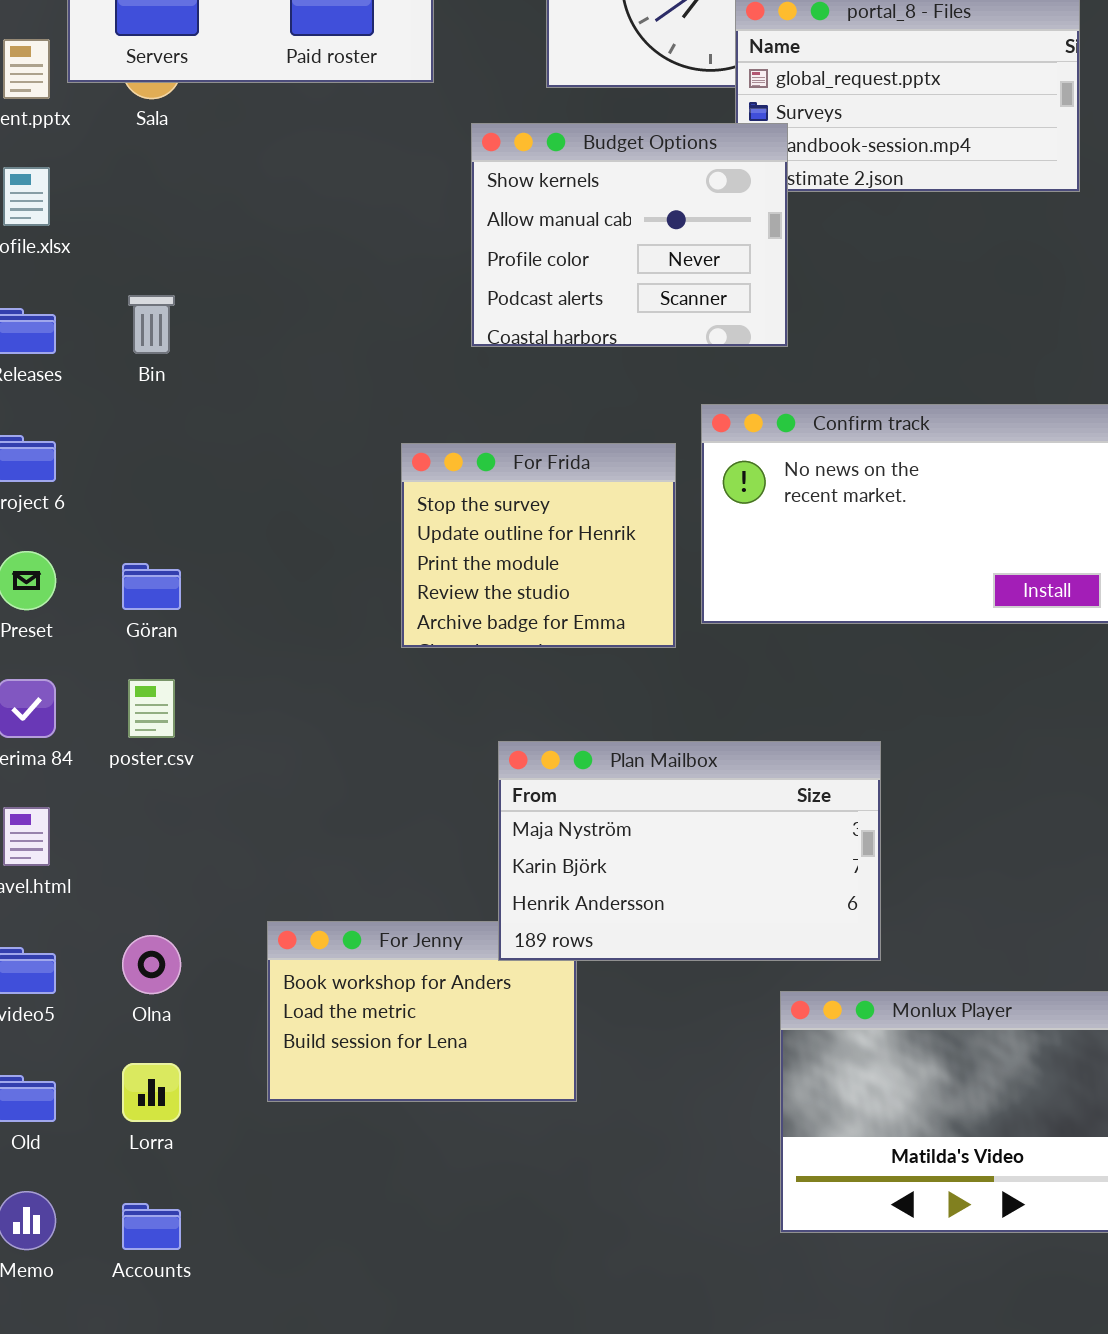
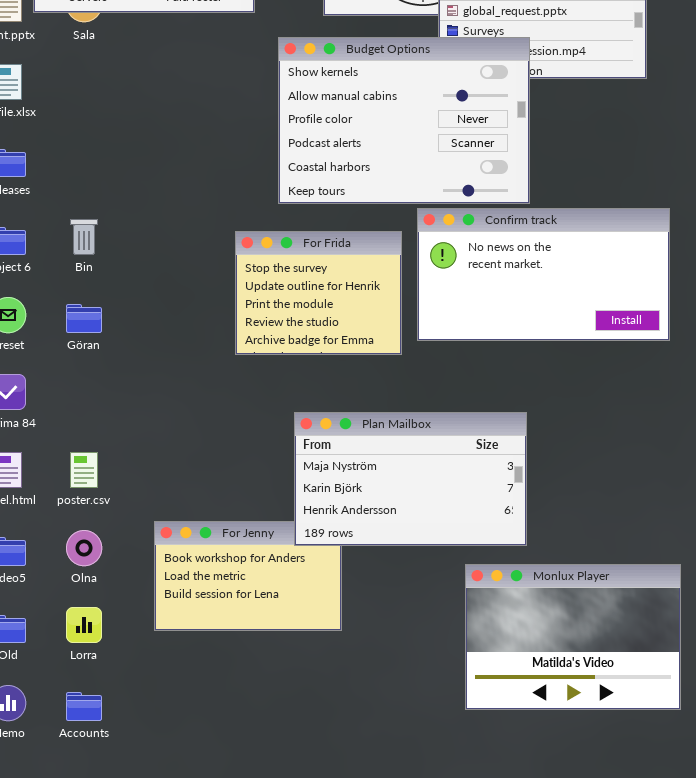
Budget Options: [471,123,788,347] -> [278,37,530,204], resized
Bin: [128,295,175,354] -> [70,219,98,255], moved
poster.csv: [128,679,175,738] -> [70,452,98,488], moved

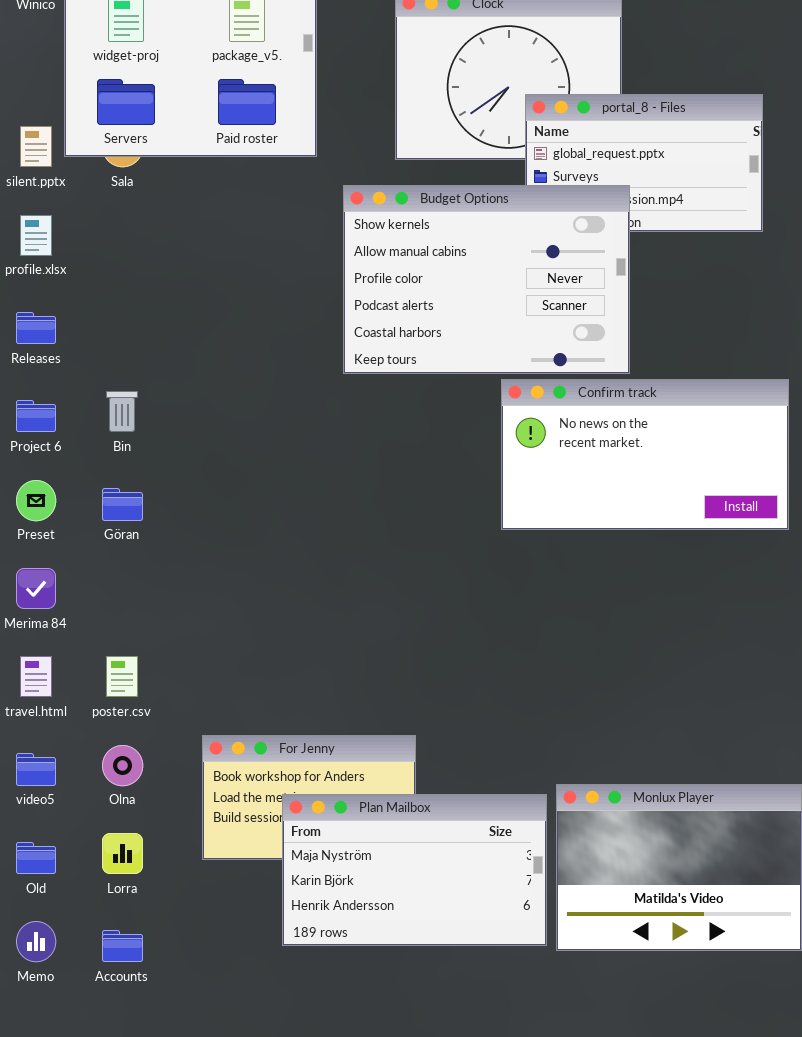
For Frida: [235,231,402,355] -> none, closed
Plan Mailbox: [294,412,527,546] -> [282,794,547,946], moved

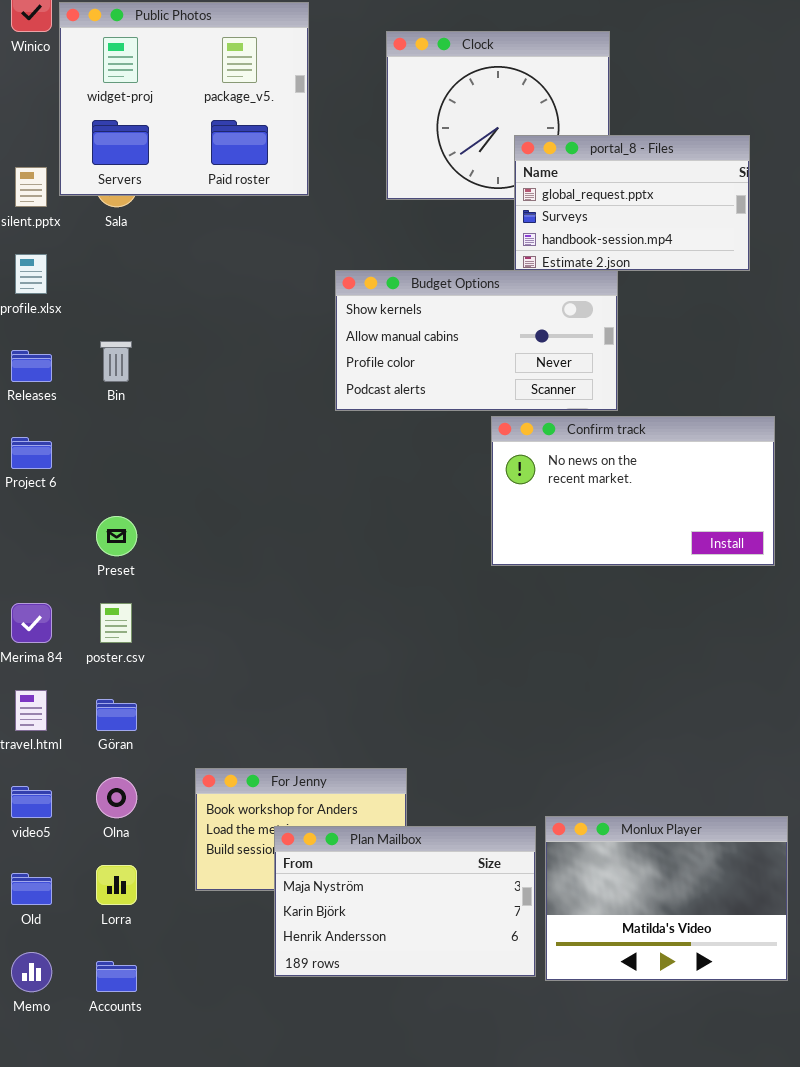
Budget Options: [343,185,630,374] -> [335,270,618,411], resized
Bin: [106,391,138,432] -> [100,341,132,382], moved
Preset: [16,480,56,521] -> [96,516,137,556], moved
Göran: [102,488,143,521] -> [96,699,137,731], moved
poster.csv: [106,656,138,697] -> [100,603,132,643], moved

